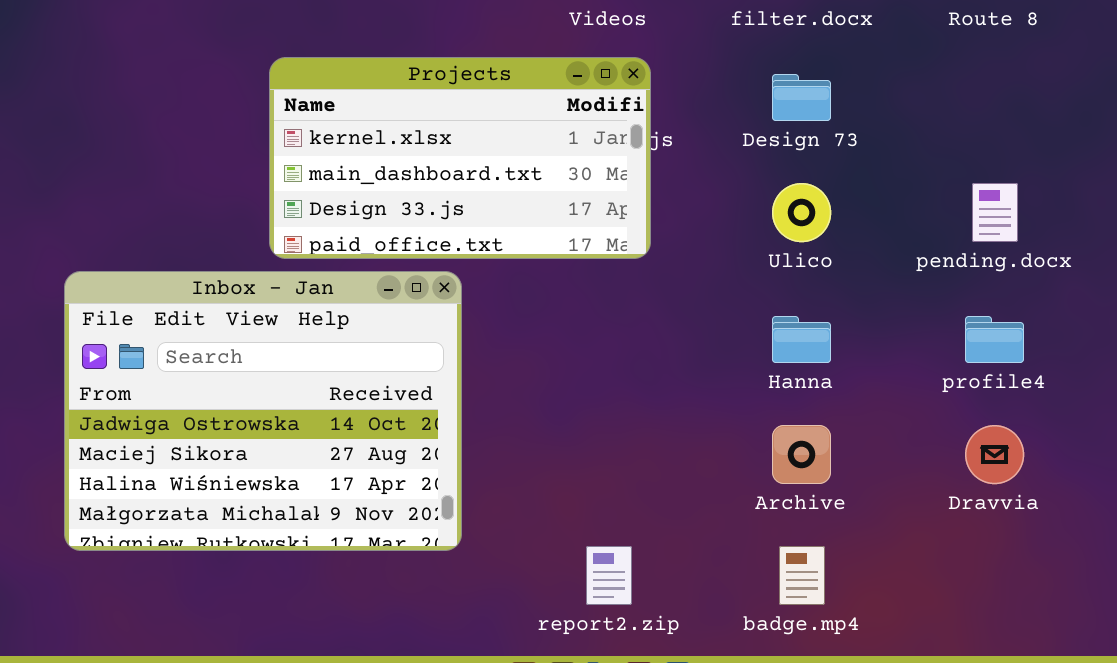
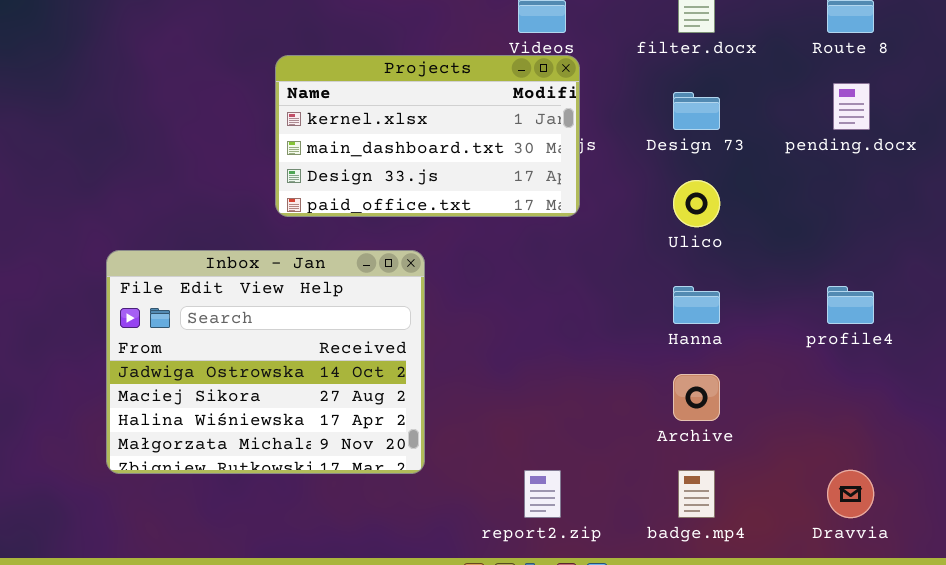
Projects: [269,57,651,259] -> [275,55,580,217], moved
pending.docx: [972,183,1018,242] -> [833,83,870,130], moved
Dravvia: [965,425,1024,484] -> [827,470,874,518], moved

